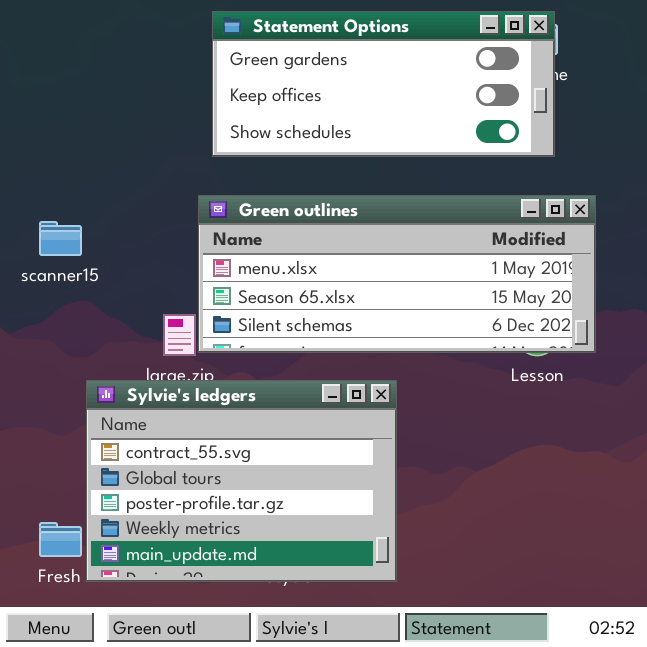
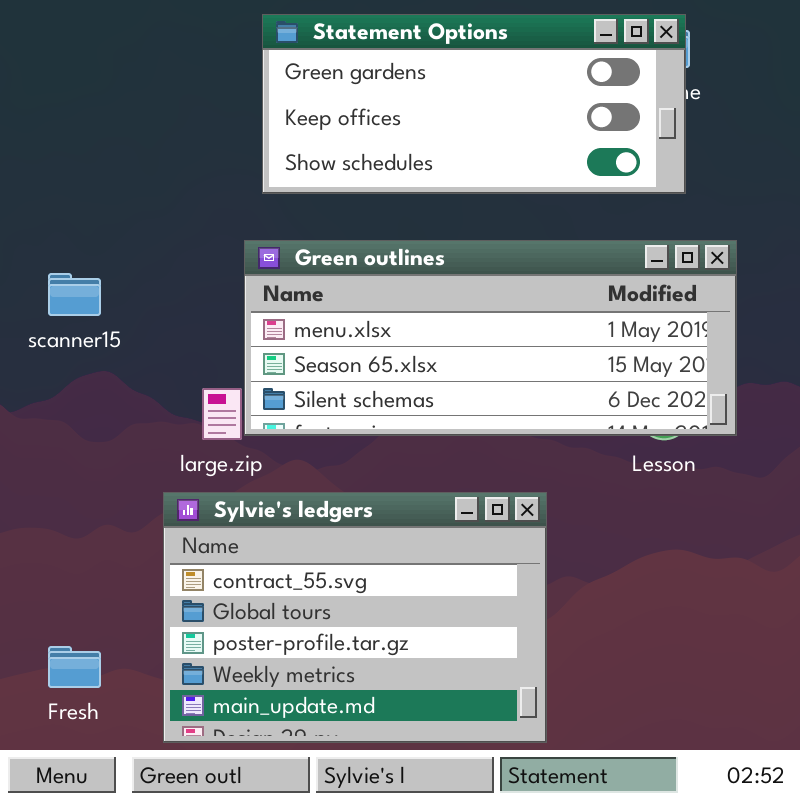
Sylvie's ledgers: [86,380,397,582] -> [163,492,547,743], moved

